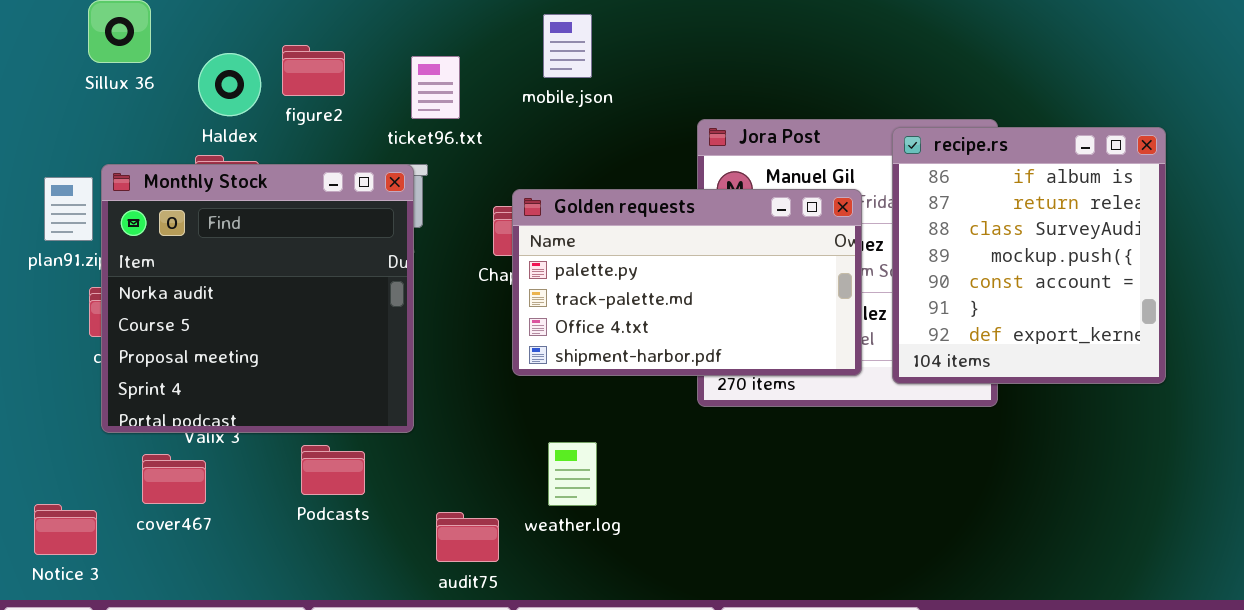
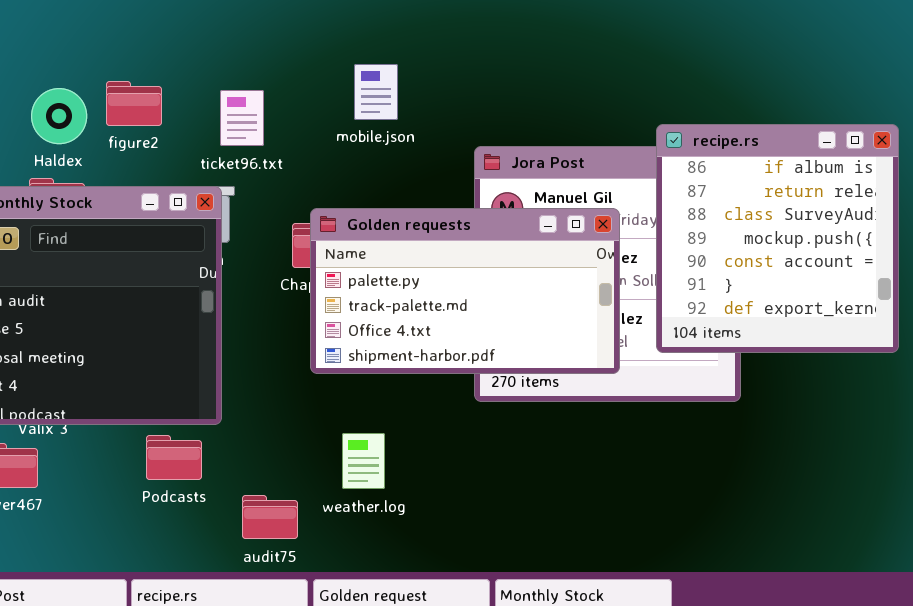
mobile.json: [543,14,592,78] -> [354,64,398,120], moved
recipe.rs: [892,127,1166,384] -> [656,124,899,353], moved
Podcasts: [301,445,365,495] -> [146,435,202,480], moved

